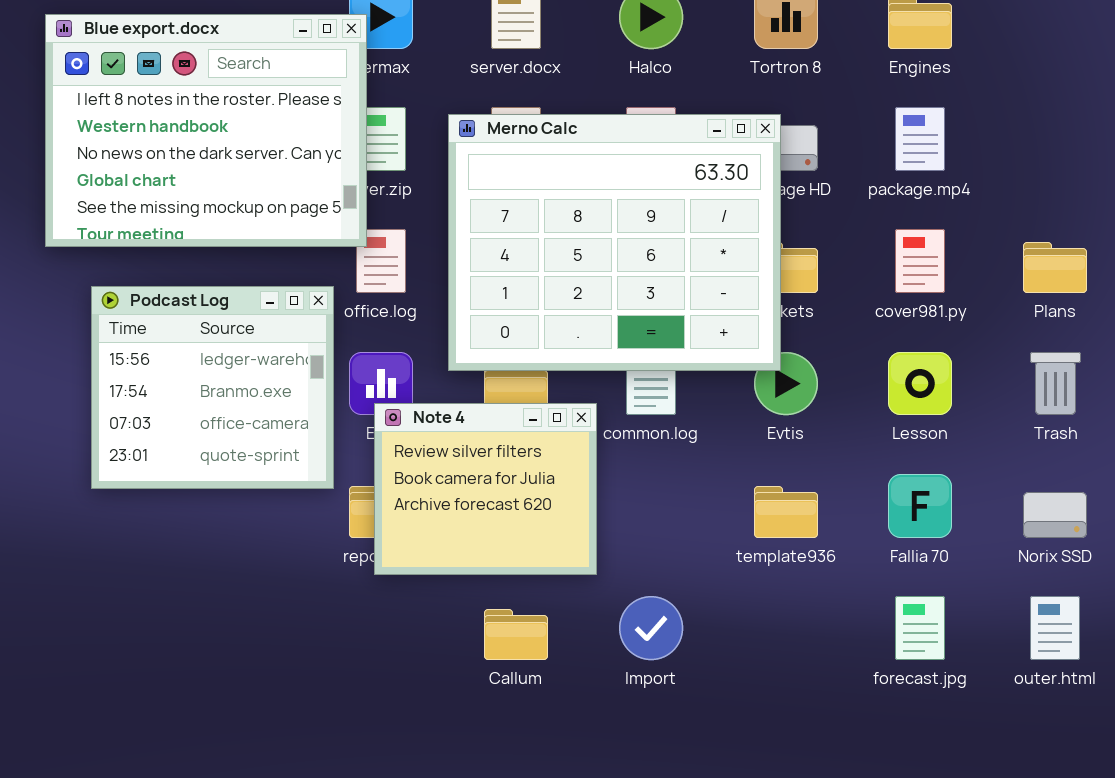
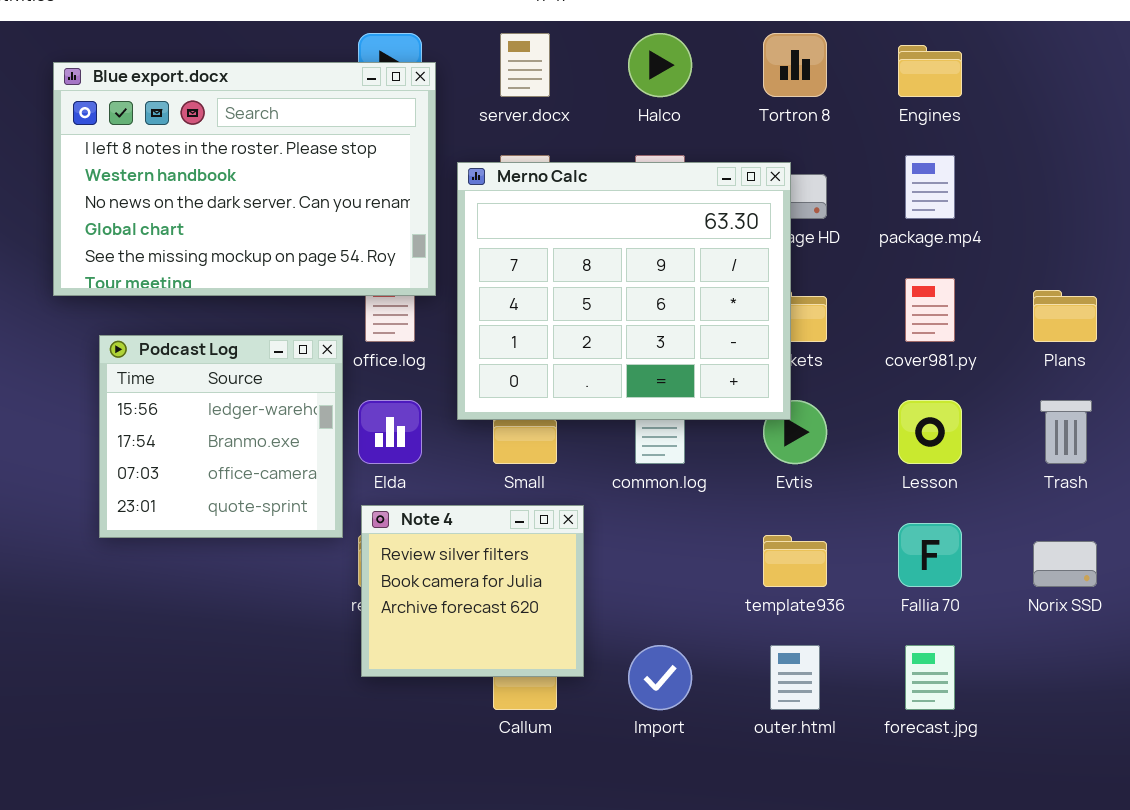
Blue export.docx: [45,14,367,247] -> [53,62,436,296], resized
Note 4: [374,403,597,575] -> [361,505,584,677], moved
outer.html: [1030,596,1080,660] -> [770,645,820,710], moved

